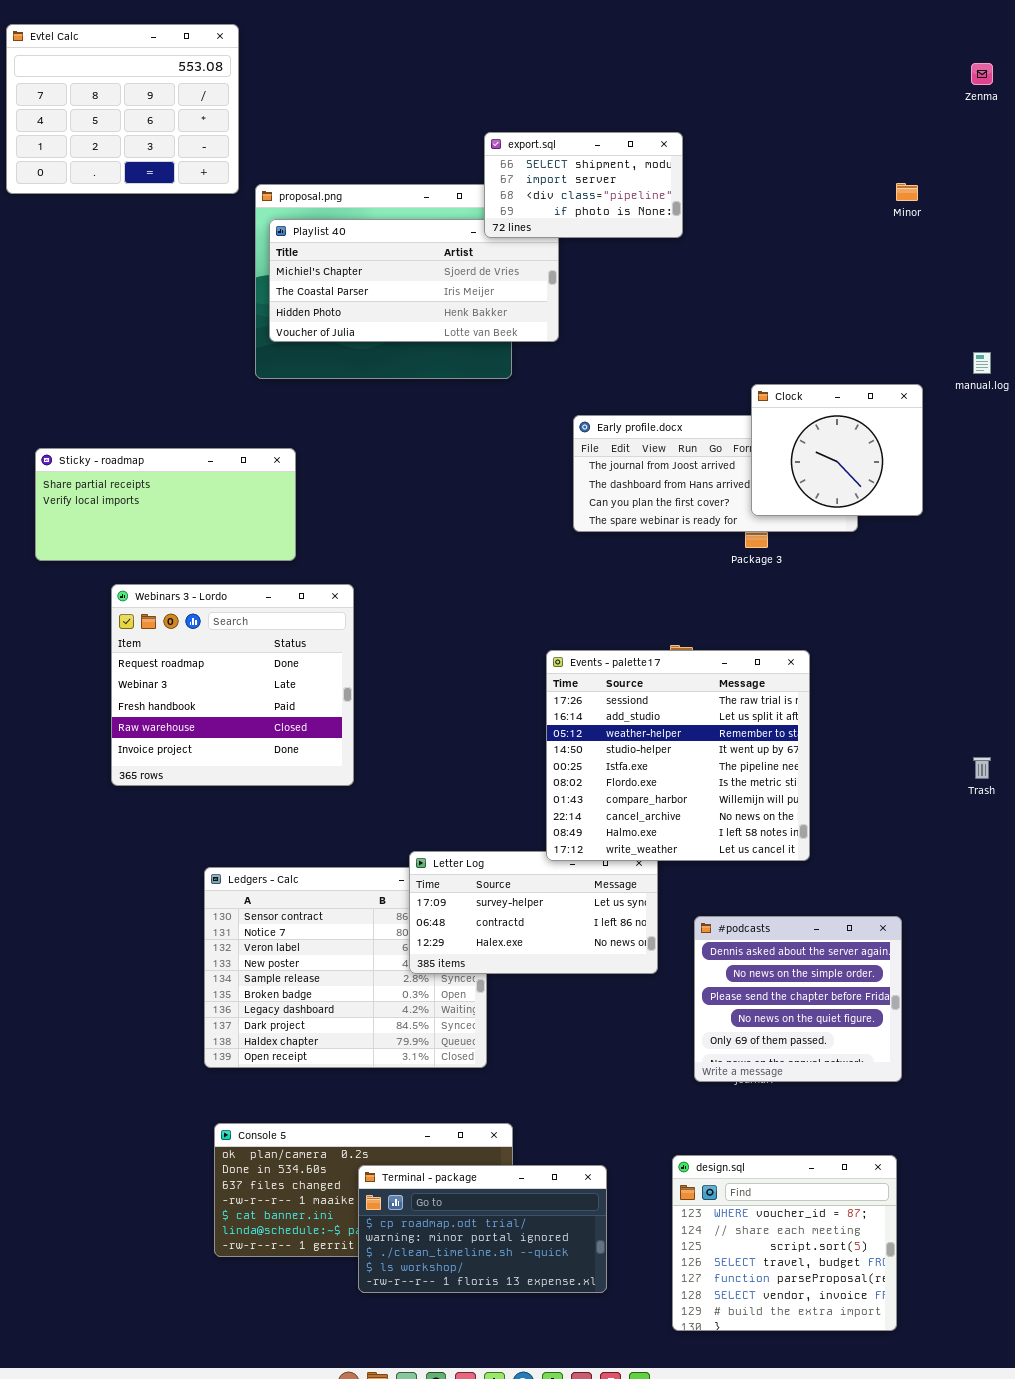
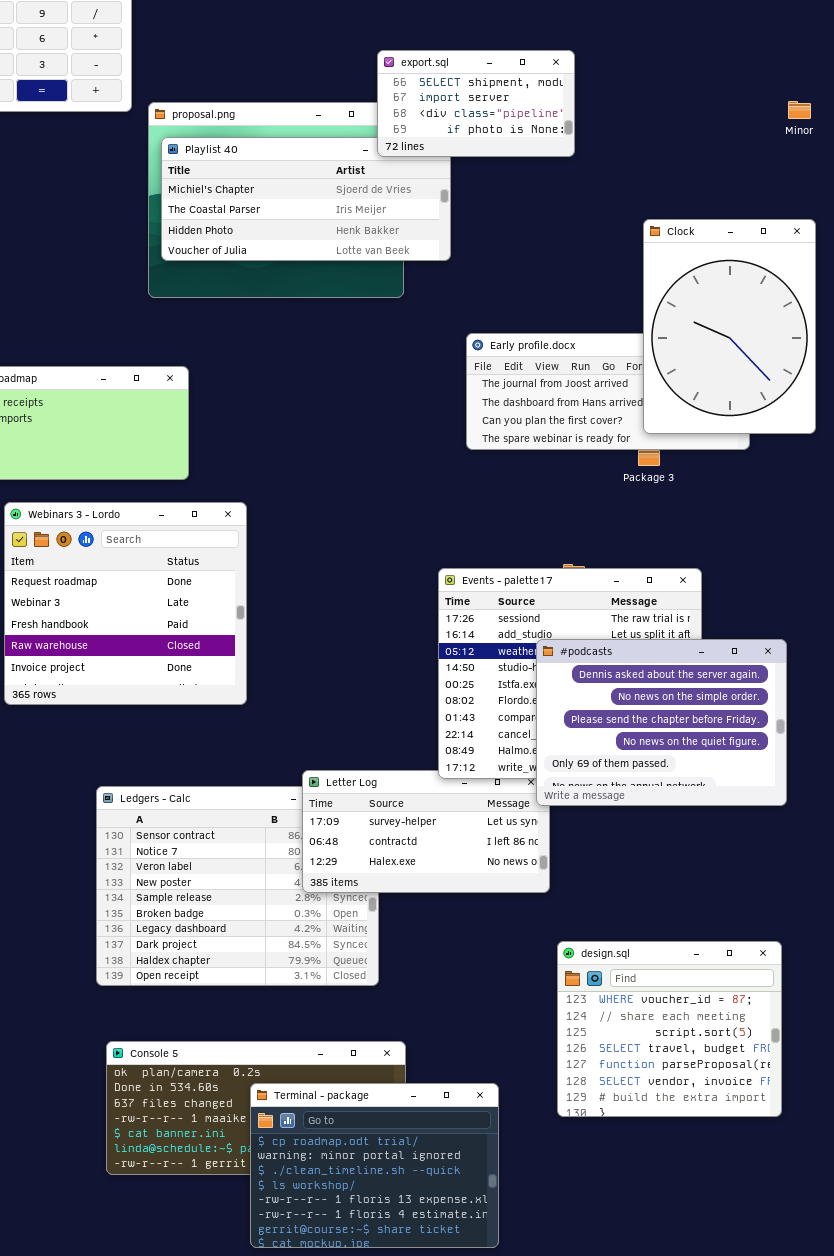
Clock: [751,384,923,516] -> [643,219,816,434], resized
#podcasts: [694,916,902,1082] -> [536,639,787,806], moved, resized
design.sql: [672,1155,897,1331] -> [557,941,782,1117], moved
Terminal - package: [358,1165,607,1293] -> [250,1083,499,1248], resized

